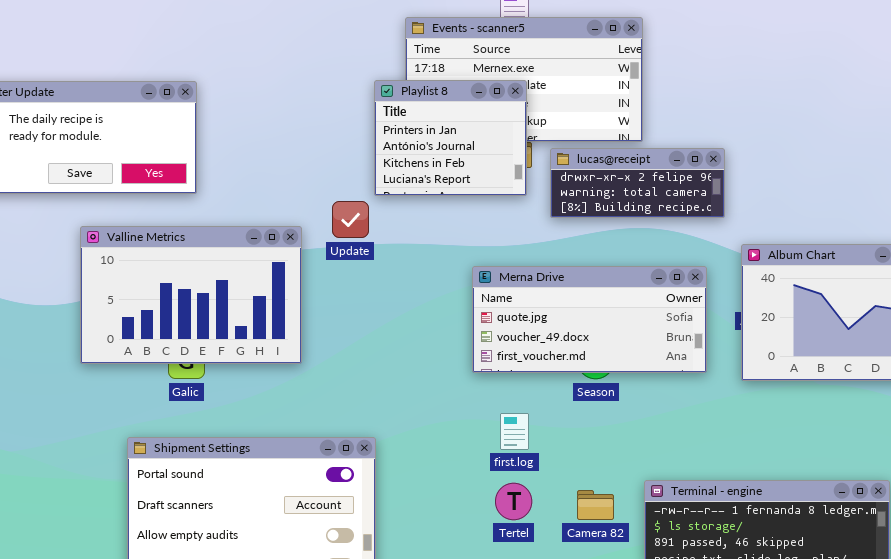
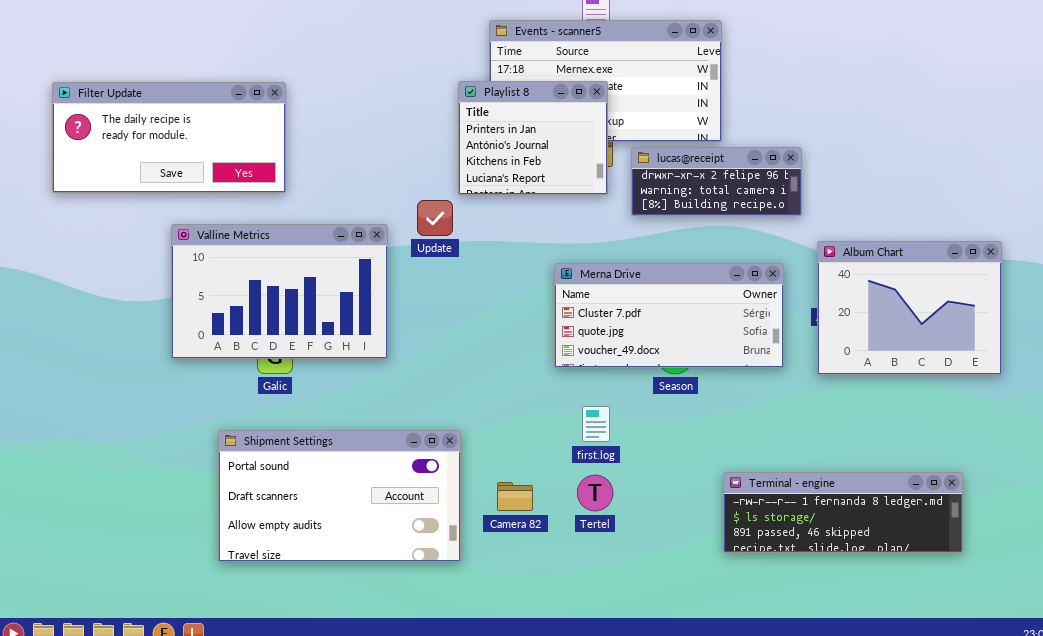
Merna Drive: [472,266,707,373] -> [554,263,784,368], scrolled up 1 row
Camera 82: [577,490,614,520] -> [497,482,533,511], moved

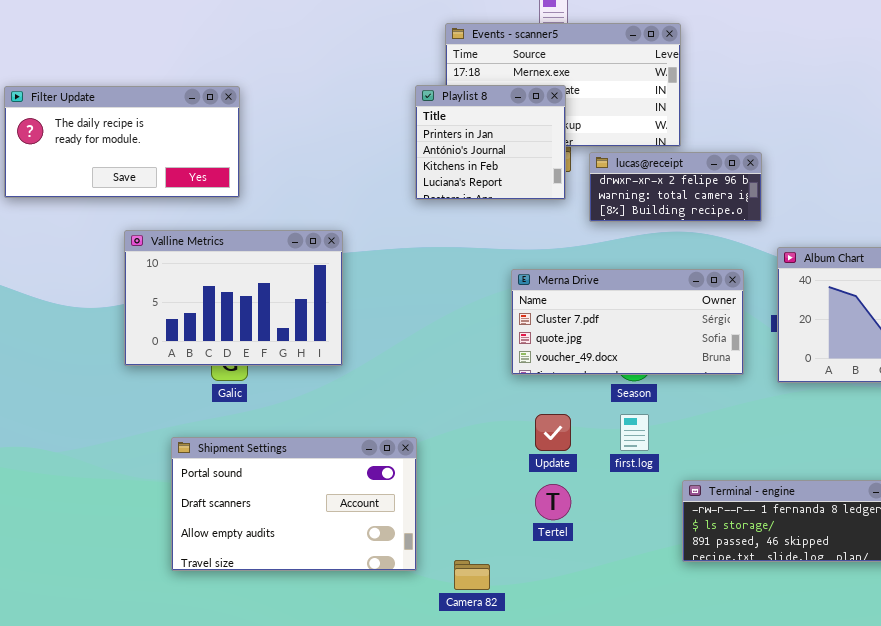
Update: [417,200,453,236] -> [535,414,571,451], moved
first.log: [582,406,610,442] -> [620,414,649,451], moved
Camera 82: [497,482,533,511] -> [454,560,490,590], moved

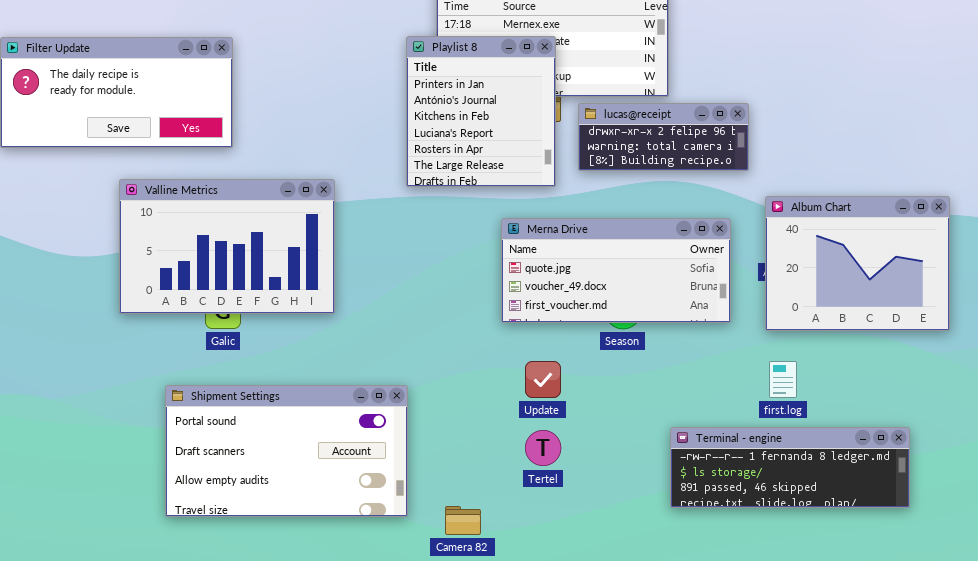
Playlist 8: [415,85,566,200] -> [406,36,556,187], resized
Merna Drive: [511,269,744,375] -> [501,218,731,323], scrolled down 1 row
first.log: [620,414,649,451] -> [769,361,797,398], moved

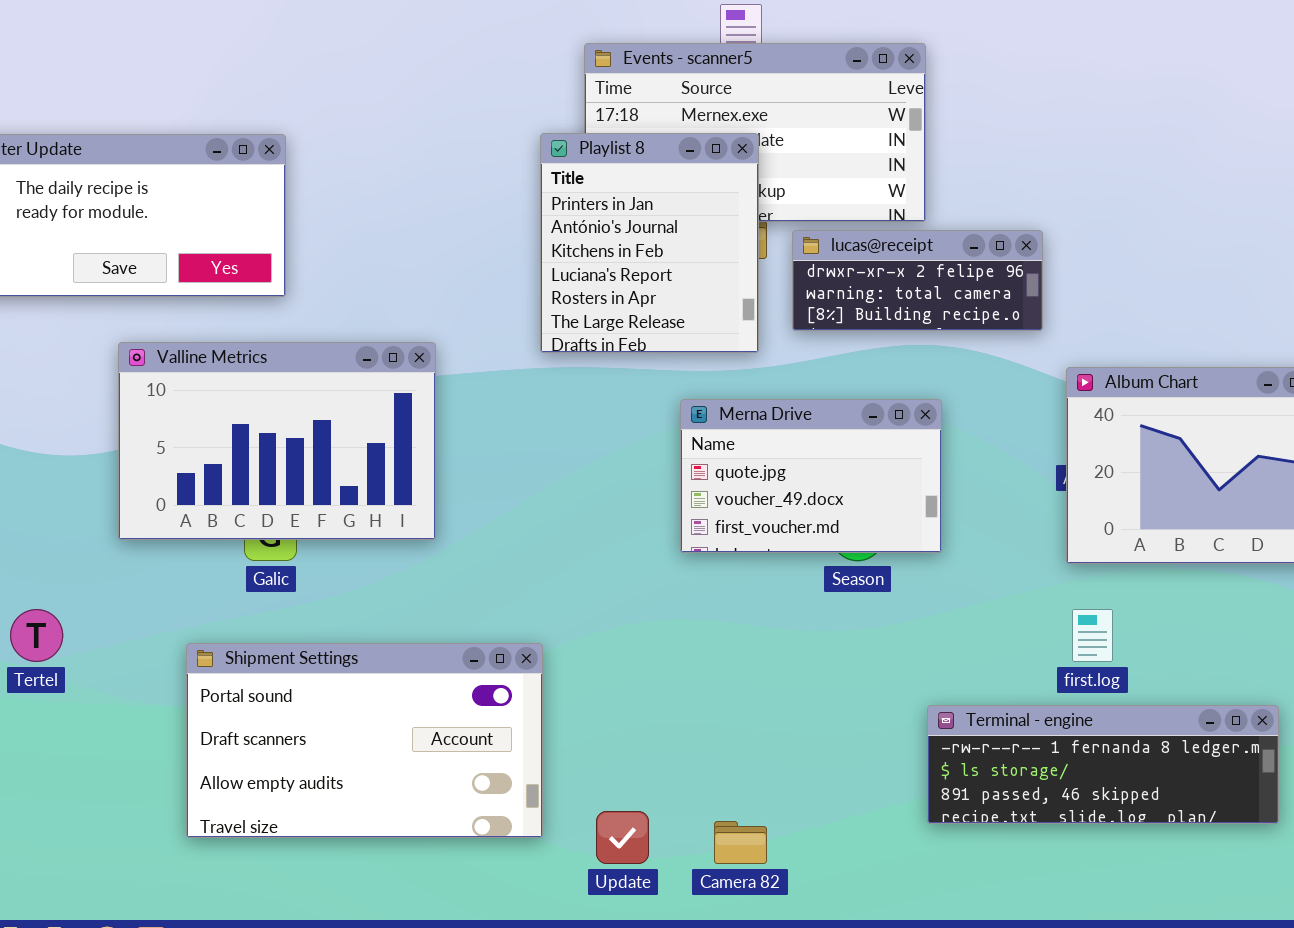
Merna Drive: [501,218,731,323] -> [680,399,942,553], resized
Update: [525,361,561,398] -> [596,811,649,864], moved
Tertel: [525,430,561,466] -> [10,609,63,662], moved
Camera 82: [445,506,481,535] -> [714,821,767,864], moved

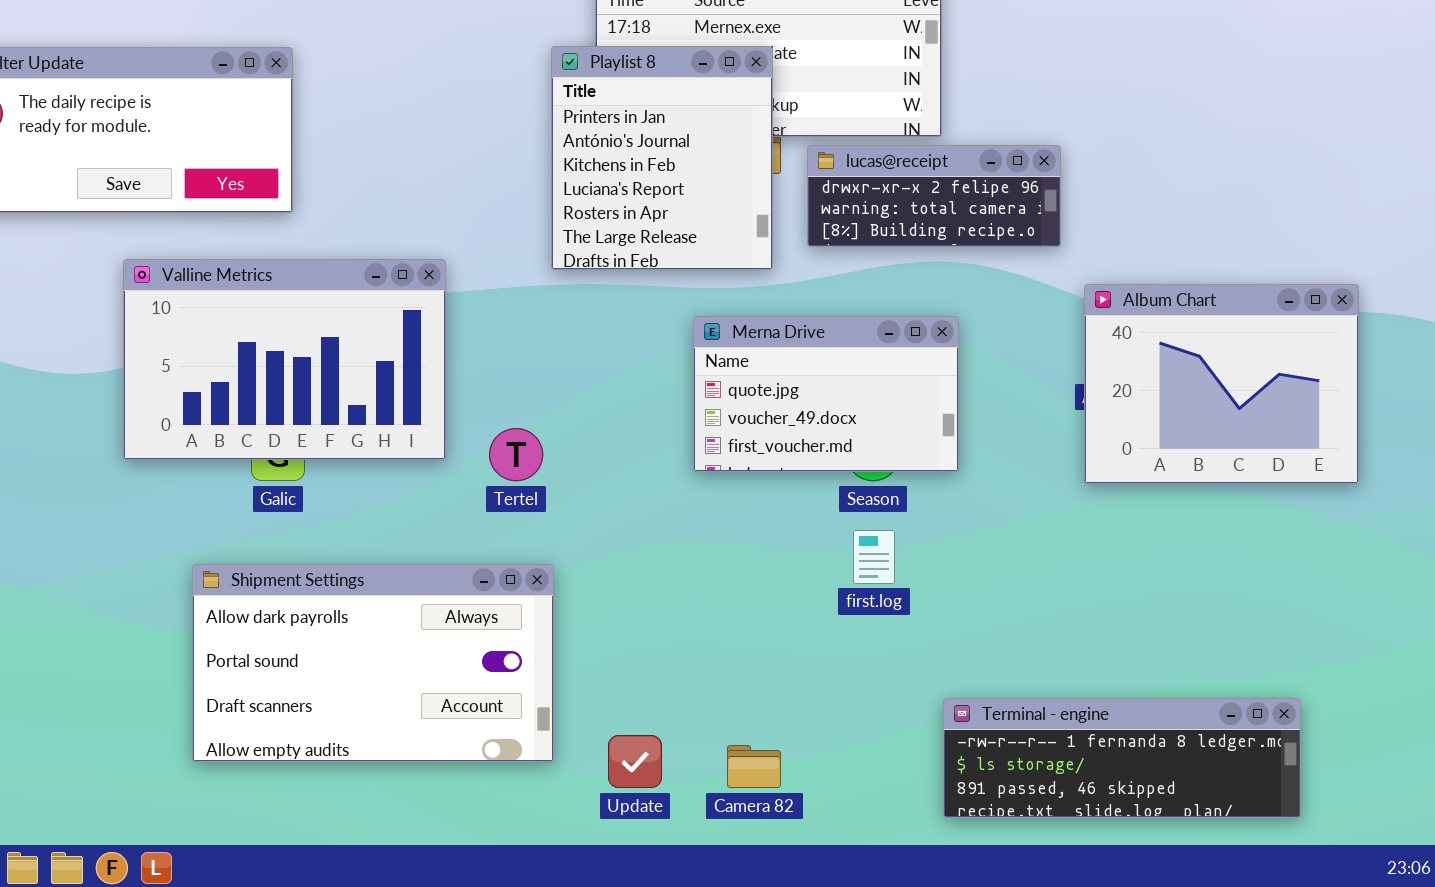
Tertel: [10,609,63,662] -> [489,428,543,481], moved
first.log: [1072,609,1113,662] -> [853,530,895,584], moved
Shipment Settings: [186,643,543,838] -> [192,564,554,762], scrolled up 1 row
Terminal - engine: [927,705,1279,824] -> [943,698,1301,818], moved

